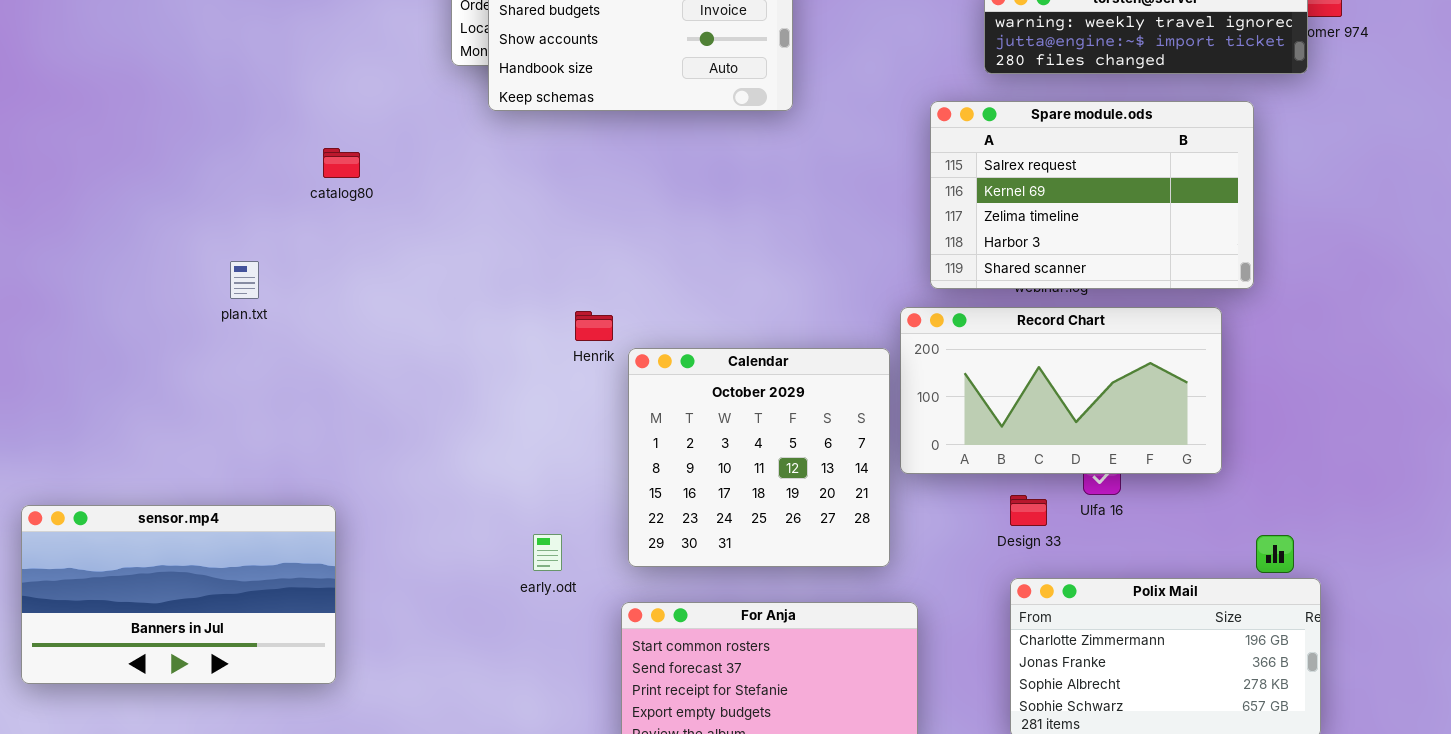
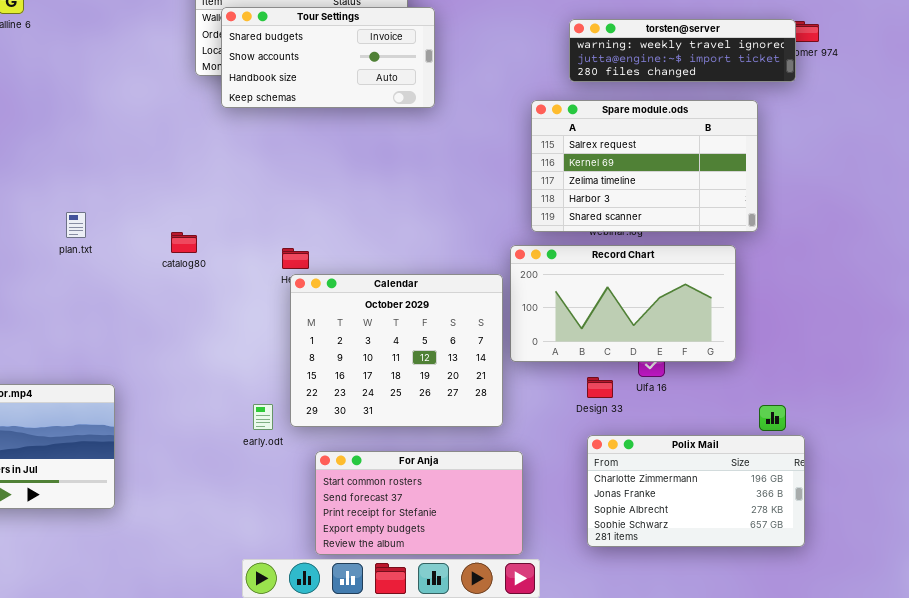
catalog80: [323,148,360,178] -> [171,232,197,253], moved
plan.txt: [230,261,259,299] -> [66,212,86,238], moved
Calendar: [628,348,890,567] -> [290,274,503,427], resized

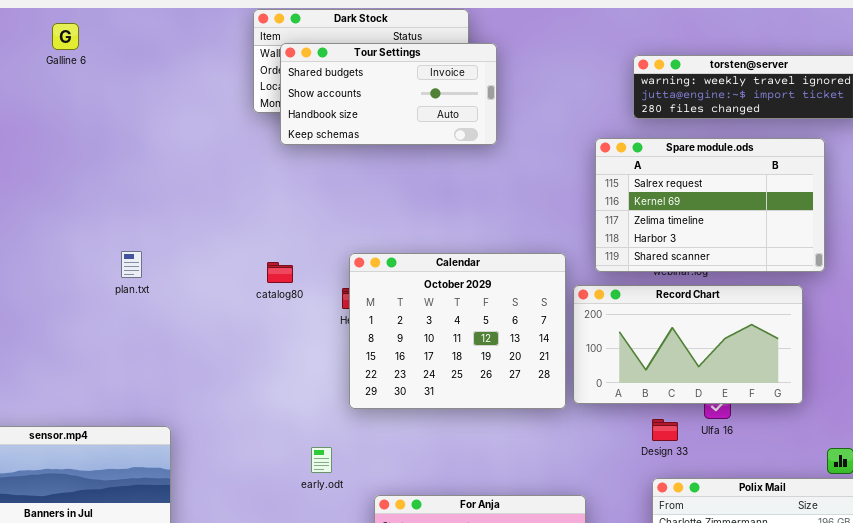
catalog80: [171,232,197,253] -> [267,262,293,283], moved
Calendar: [290,274,503,427] -> [349,253,566,409], moved

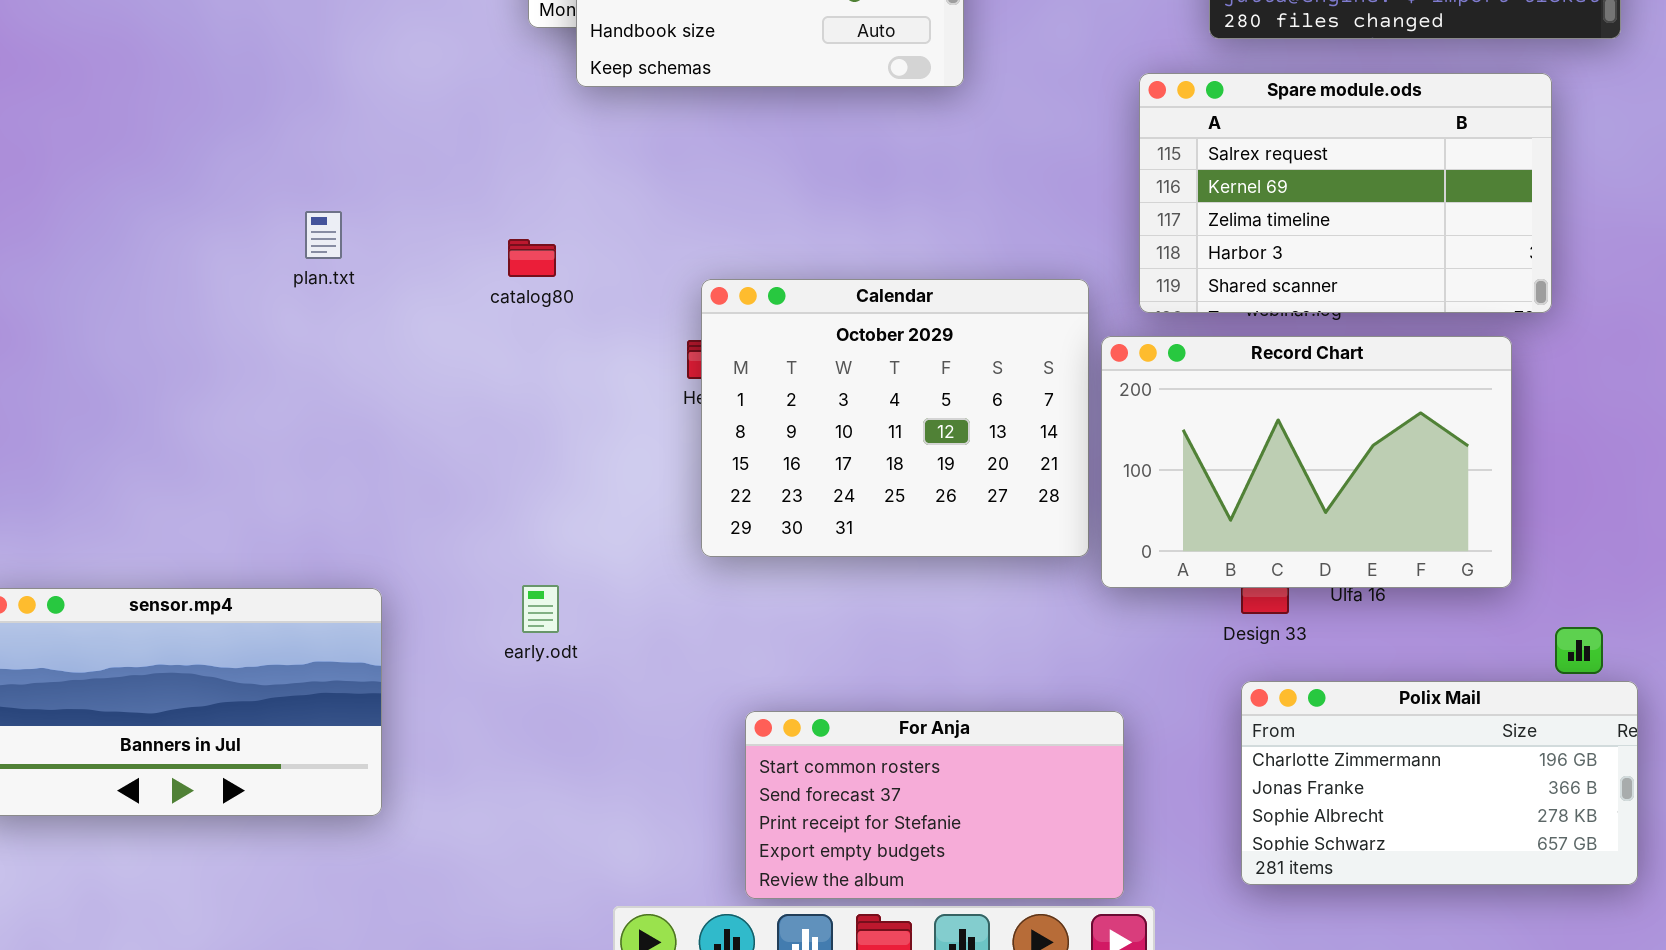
plan.txt: [121,251,142,278] -> [305,211,342,259], moved
catalog80: [267,262,293,283] -> [508,239,556,277], moved
Record Chart: [573,285,803,404] -> [1101,336,1512,588], resized
early.odt: [311,447,332,473] -> [522,585,559,633], moved

